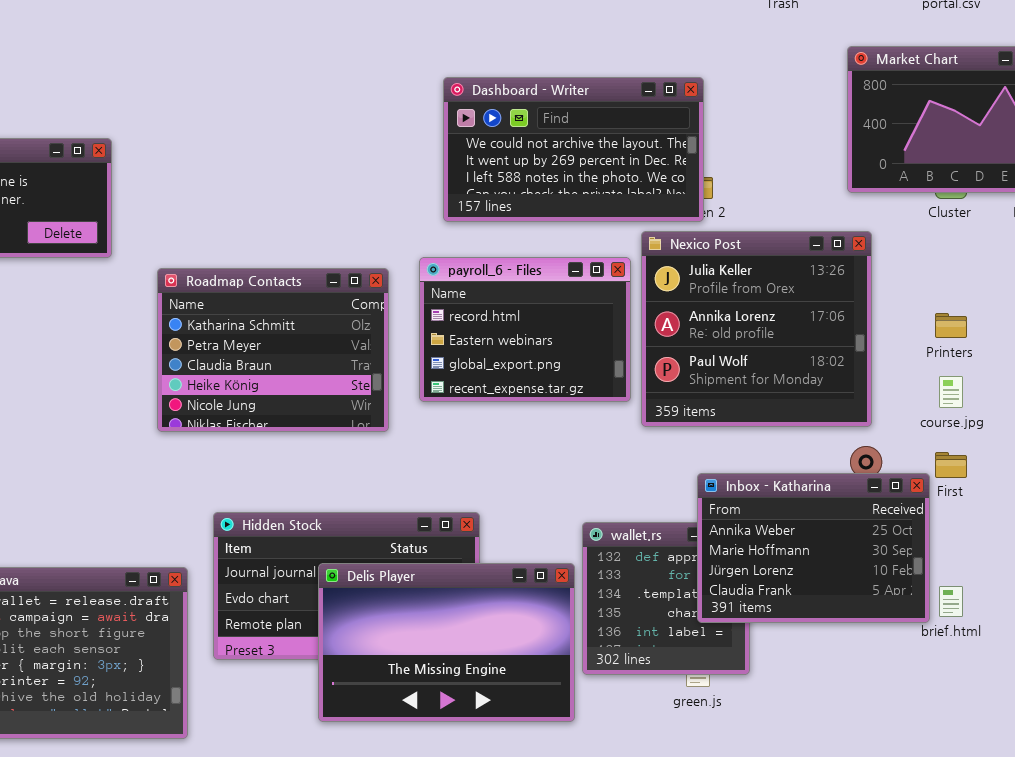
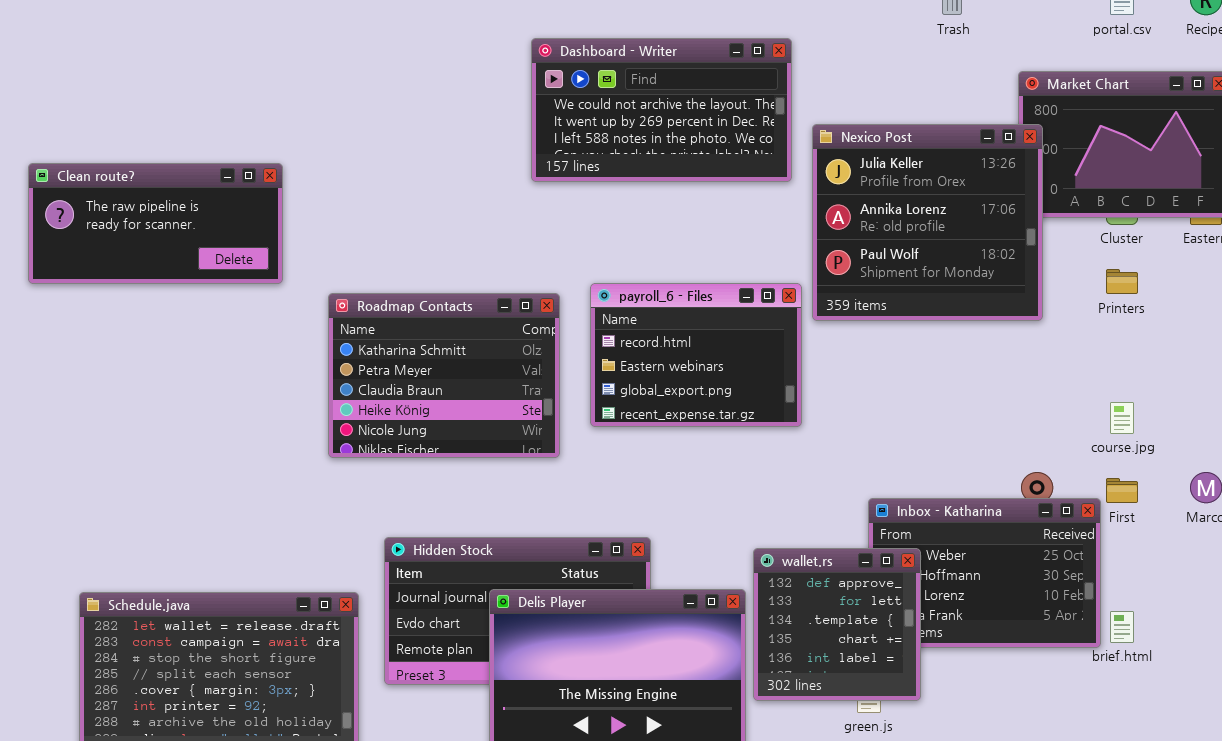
Dashboard - Writer: [443,77,704,222] -> [531,38,792,182], moved
Nexico Post: [641,231,872,427] -> [812,124,1043,321], moved
Printers: [935,313,967,338] -> [1106,269,1138,294], moved
wallet.rs: [582,522,750,675] -> [753,548,921,701], raised

